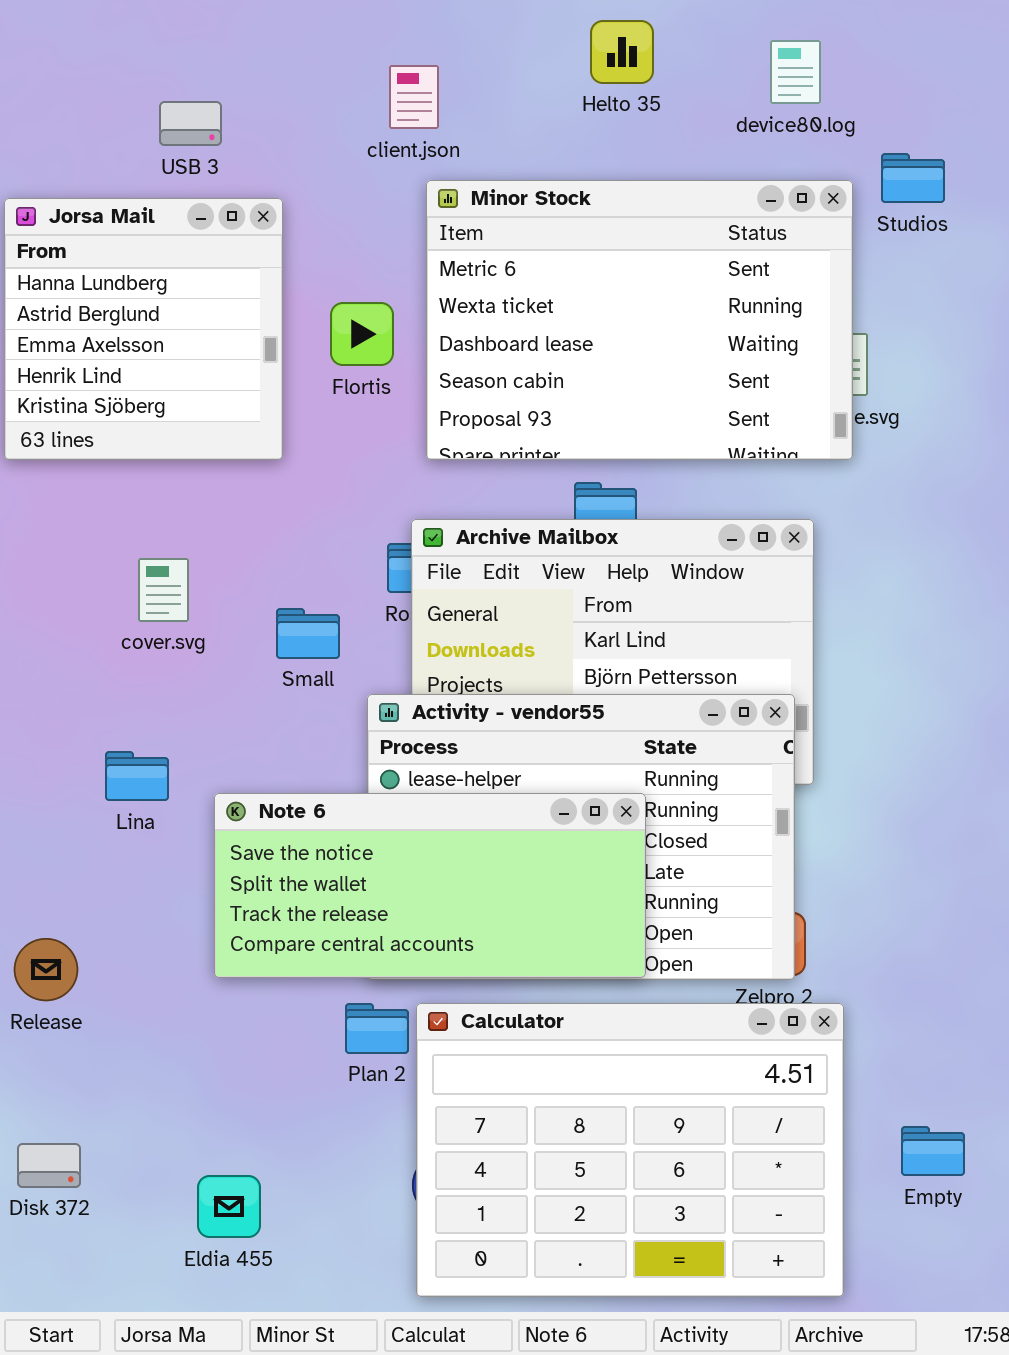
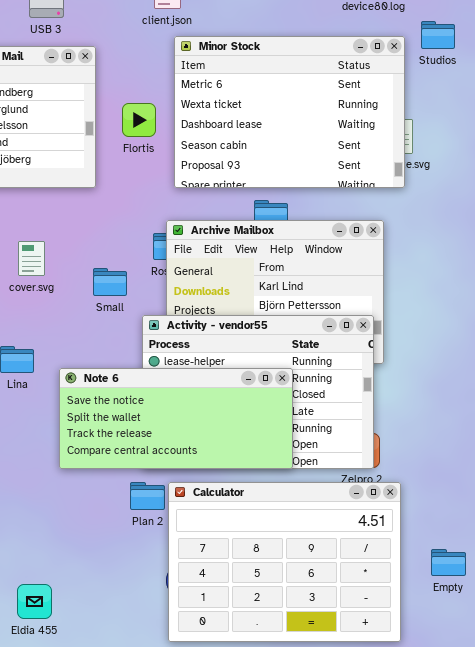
Eldia 455: [197,1175,261,1238] -> [17,584,52,619], moved

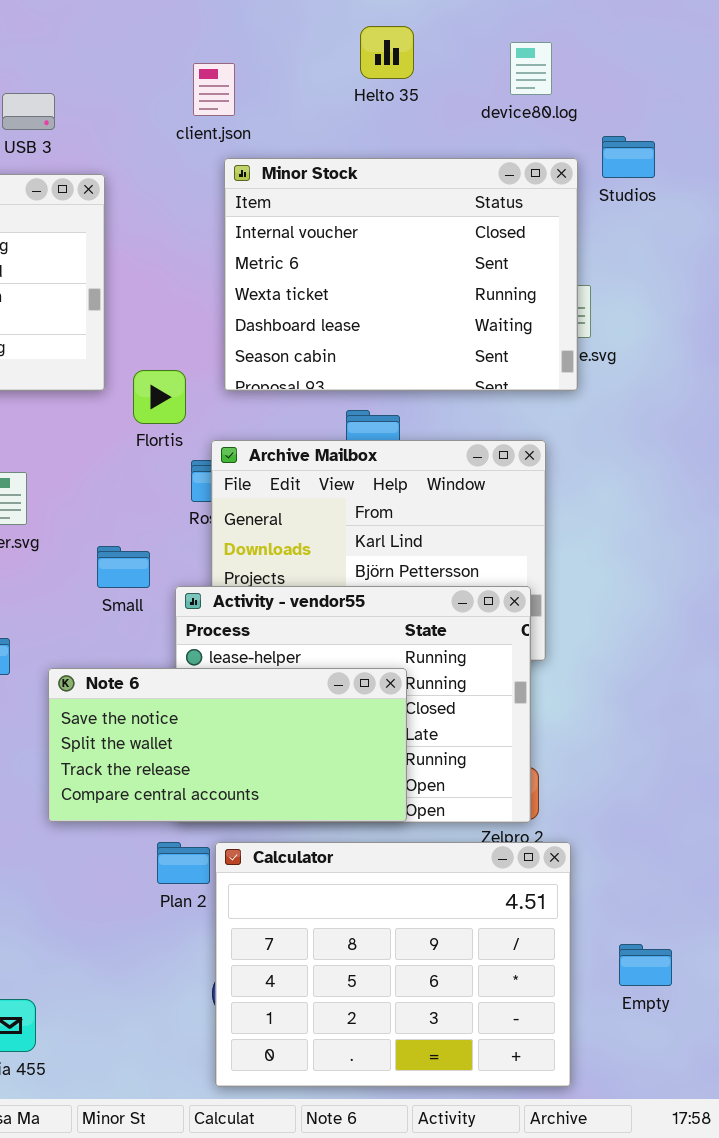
Minor Stock: [174,36,405,188] -> [224,158,578,391], scrolled up 1 row
Flortis: [122,103,156,137] -> [133,370,186,424], moved
Small: [93,268,127,296] -> [97,546,150,588], moved

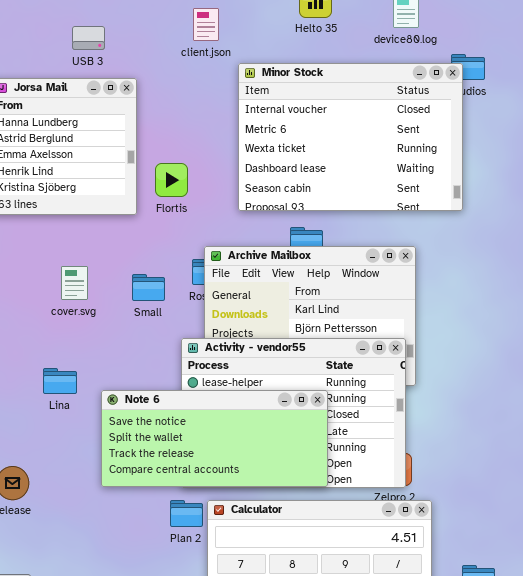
Minor Stock: [224,158,578,391] -> [238,63,463,211], moved
Flortis: [133,370,186,424] -> [155,163,188,197], moved
Small: [97,546,150,588] -> [132,274,165,301], moved

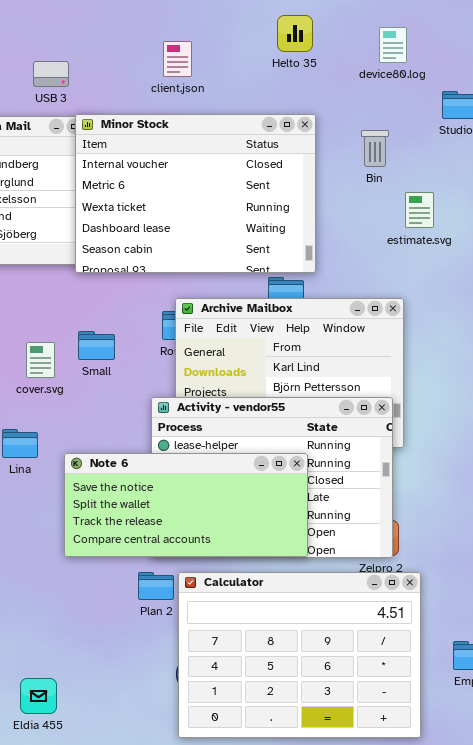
Minor Stock: [238,63,463,211] -> [75,114,316,273], moved
cover.svg: [61,266,88,300] -> [26,342,55,378], moved
Small: [132,274,165,301] -> [78,331,115,360], moved

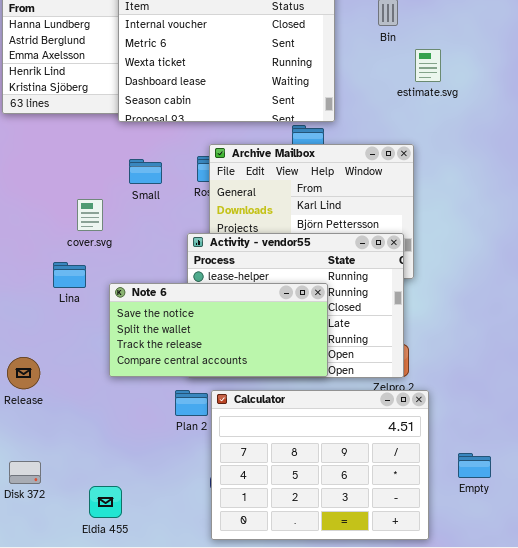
Small: [78,331,115,360] -> [129,159,162,184], moved
cover.svg: [26,342,55,378] -> [77,199,103,231], moved
Eldia 455: [20,678,57,714] -> [89,486,122,518], moved

